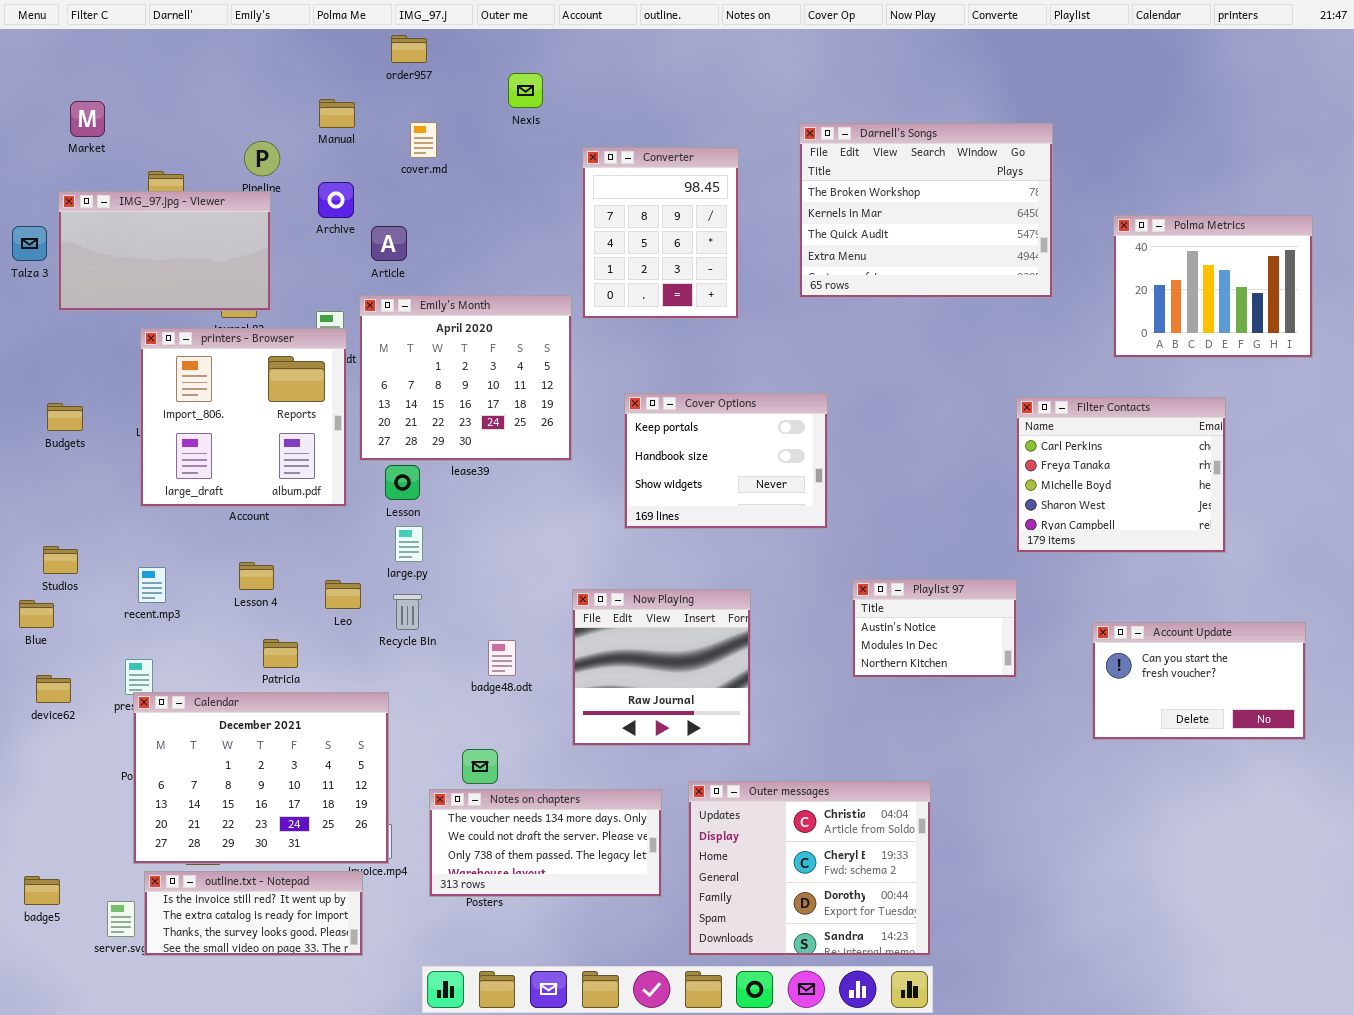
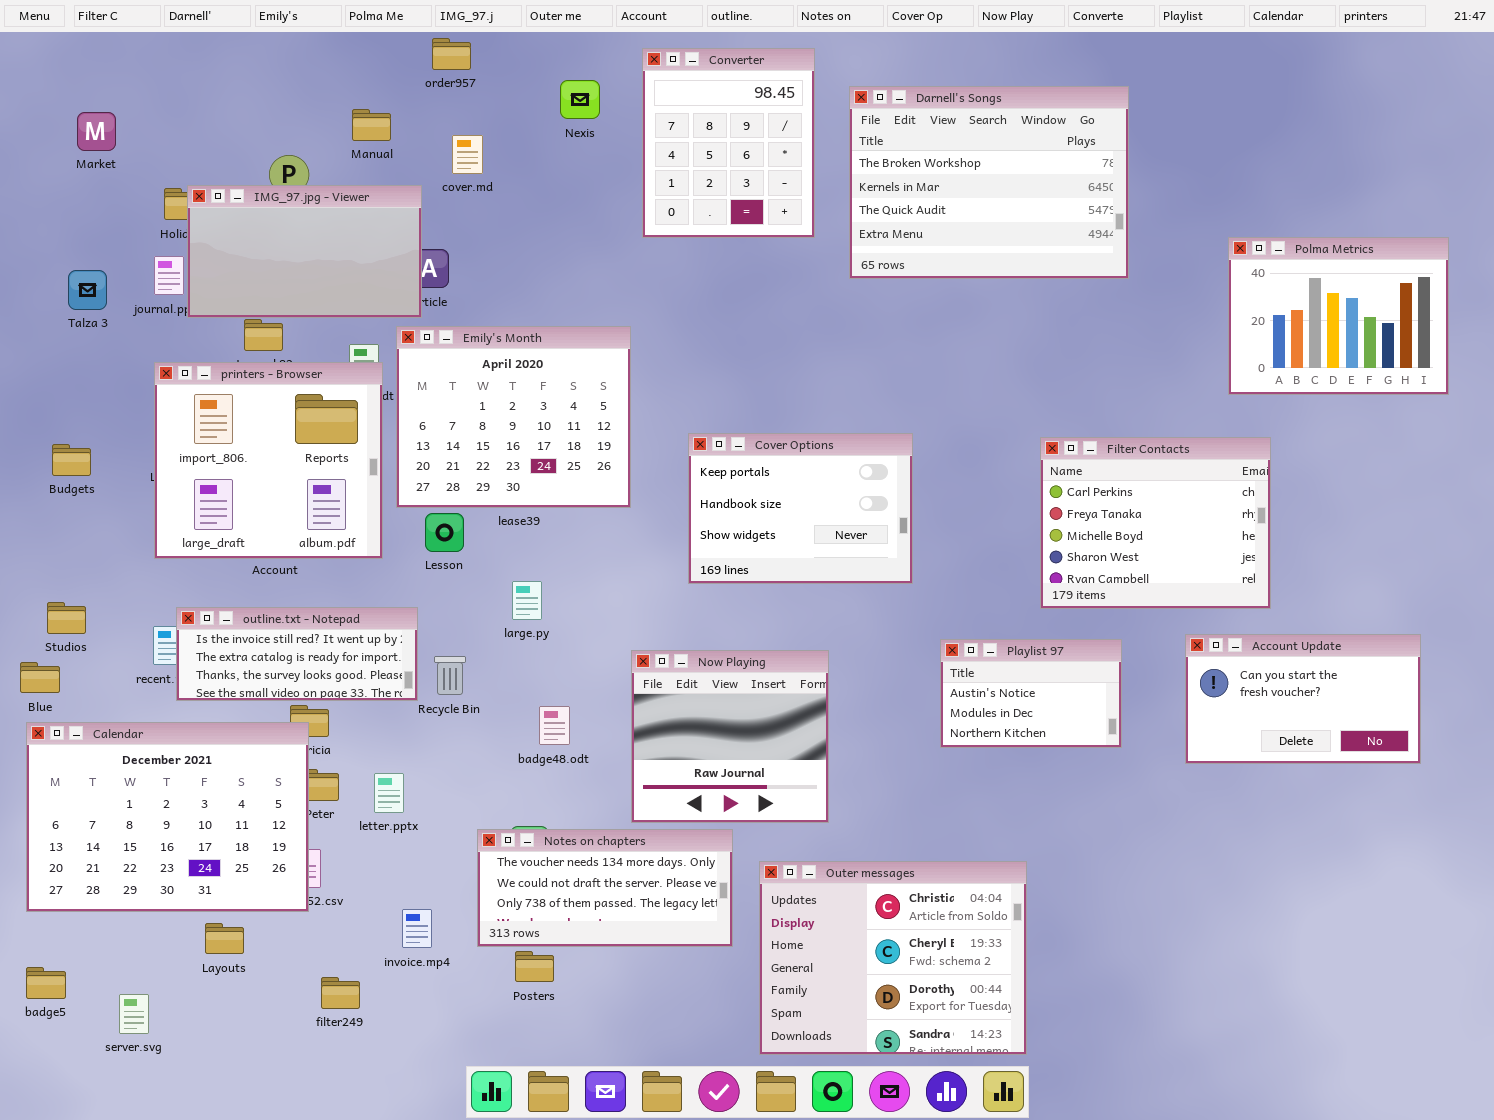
Darnell's Songs: [799,123,1053,298] -> [849,86,1129,279], moved
Converter: [582,147,739,319] -> [642,48,815,238], moved
IMG_97.jpg - Viewer: [58,191,271,311] -> [187,185,422,318], moved
Talza 3: [12,226,47,261] -> [68,270,107,310], moved
Filter Contacts: [1016,397,1226,553] -> [1040,437,1271,609], moved
large.py: [395,526,423,562] -> [512,581,542,620], moved
Account Update: [1092,622,1306,740] -> [1185,634,1421,764], moved
Calendar: [133,692,389,864] -> [26,722,309,912], moved
Notes on chapters: [429,789,662,897] -> [477,829,733,947], moved
outline.txt - Notepad: [144,871,363,956] -> [176,607,418,701], moved

